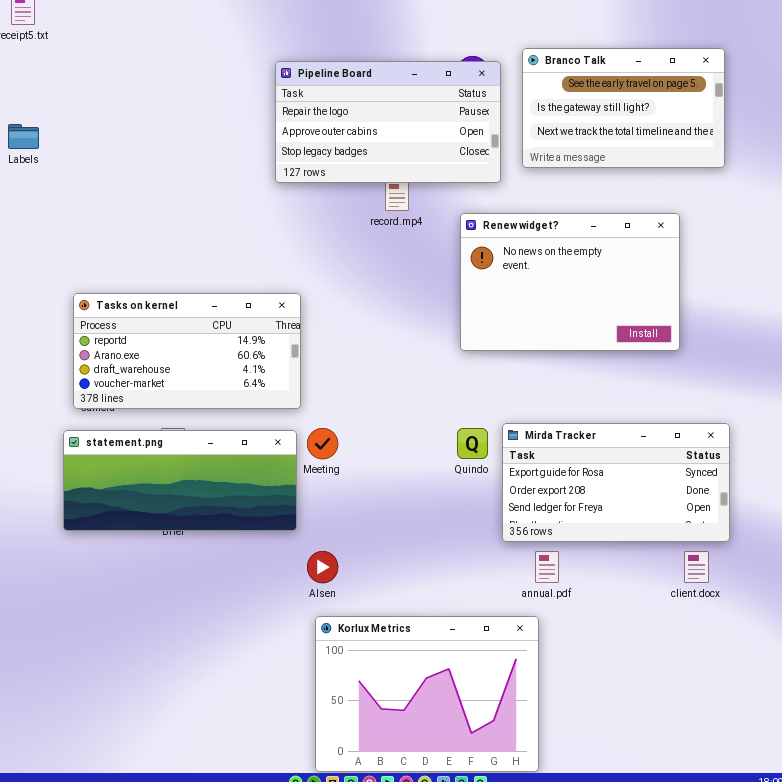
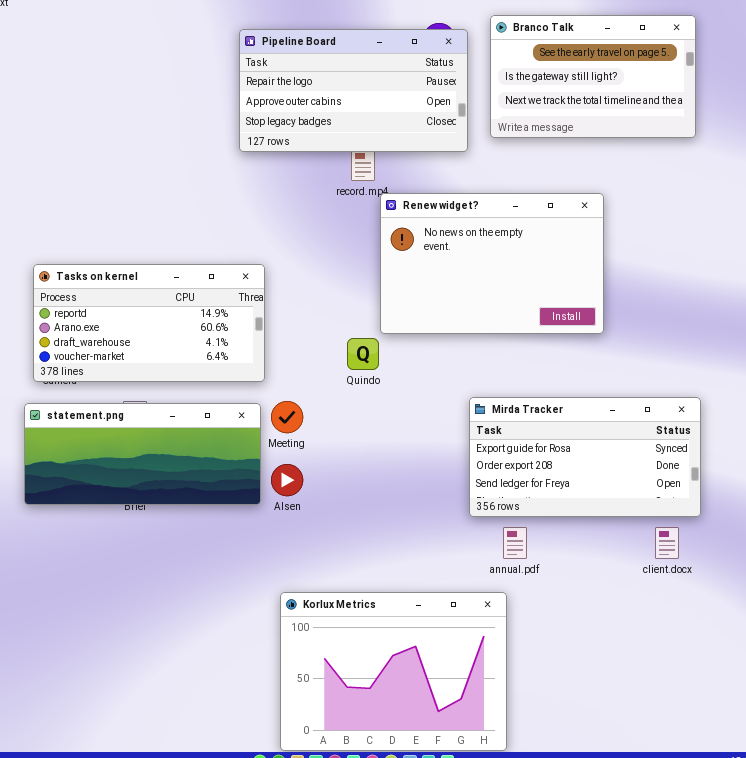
Renew widget?: [460,213,680,351] -> [380,193,604,334], moved
Quindo: [457,428,488,459] -> [347,338,379,370], moved
Alsen: [307,551,338,583] -> [271,464,303,496], moved

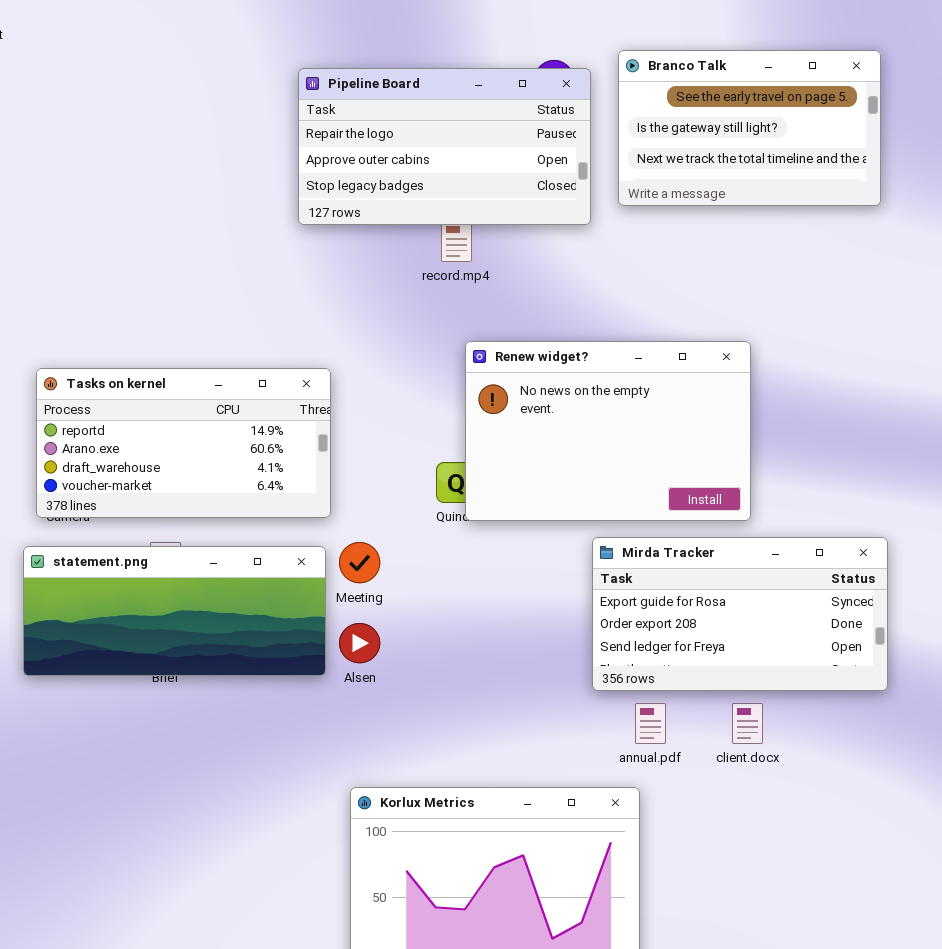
Renew widget?: [380,193,604,334] -> [465,341,751,521], moved
client.docx: [655,527,679,559] -> [732,703,763,744], moved

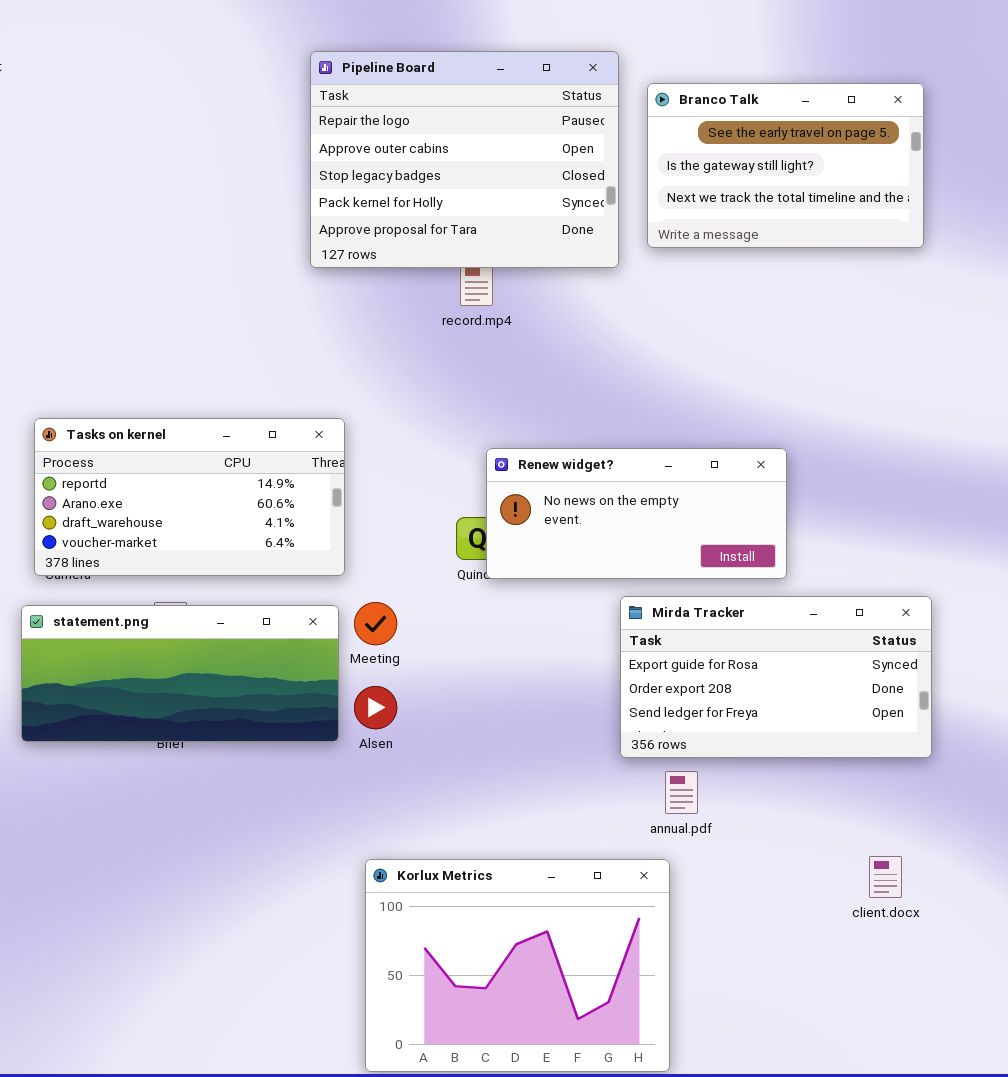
Pipeline Board: [298,68,591,225] -> [310,51,619,268], resized
Renew widget?: [465,341,751,521] -> [486,448,787,579], resized
client.docx: [732,703,763,744] -> [869,856,902,898], moved

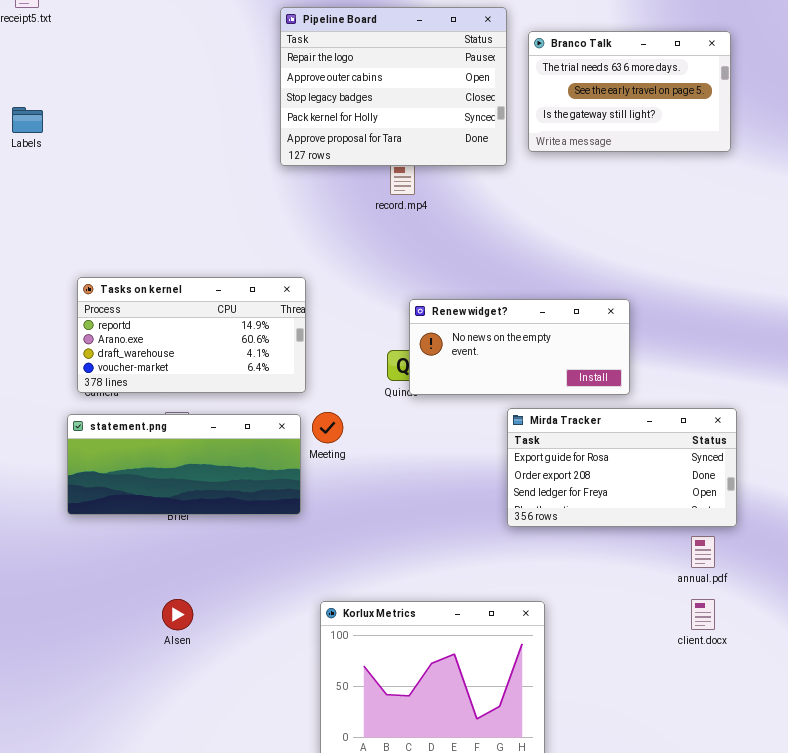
Branco Talk: [647,83,924,248] -> [528,31,731,152], scrolled up 1 row
Alsen: [354,686,397,729] -> [162,599,193,630], moved
annual.pdf: [665,771,698,814] -> [691,536,715,568], moved

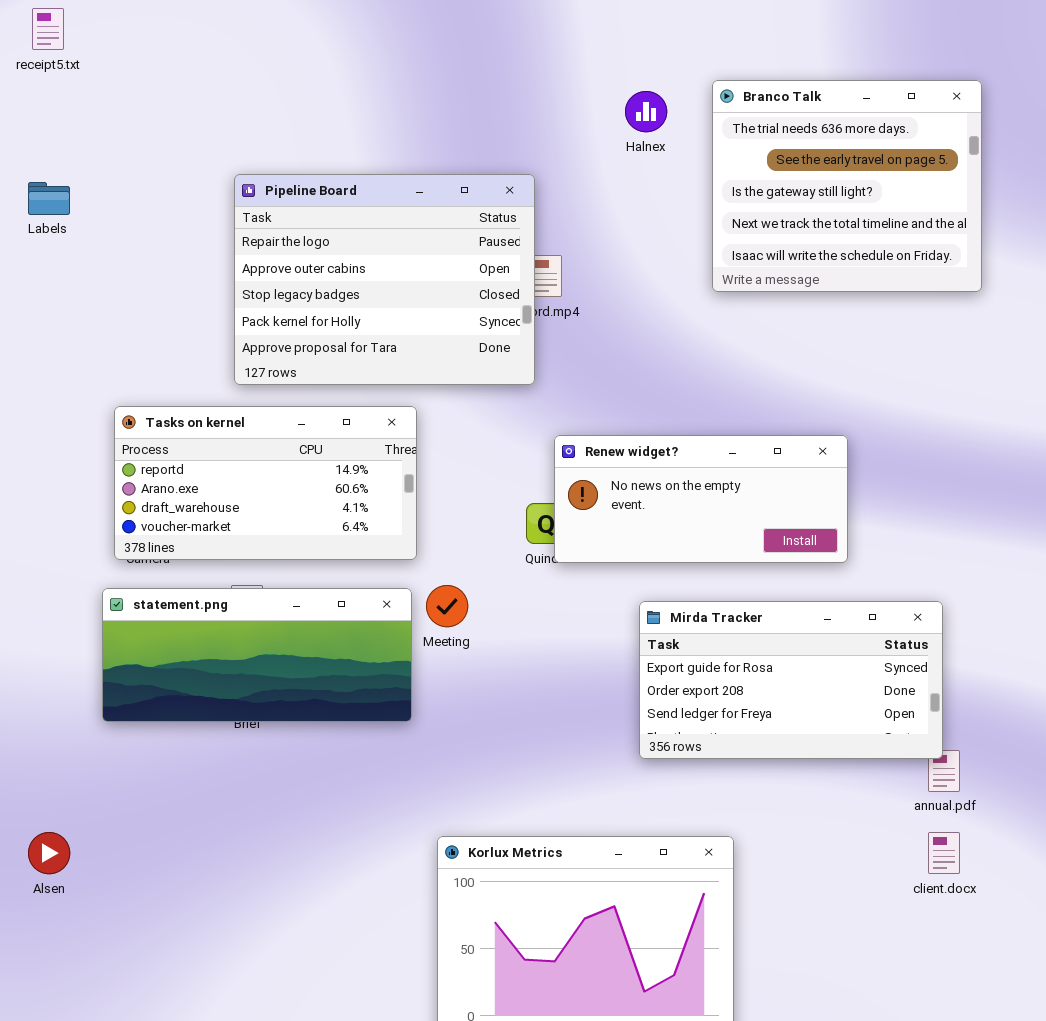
Pipeline Board: [280,7,507,166] -> [234,174,535,385], moved
Branco Talk: [528,31,731,152] -> [712,80,982,292], resized
Mirda Tracker: [507,408,737,527] -> [639,601,943,759], moved
Alsen: [162,599,193,630] -> [28,832,70,874], moved

